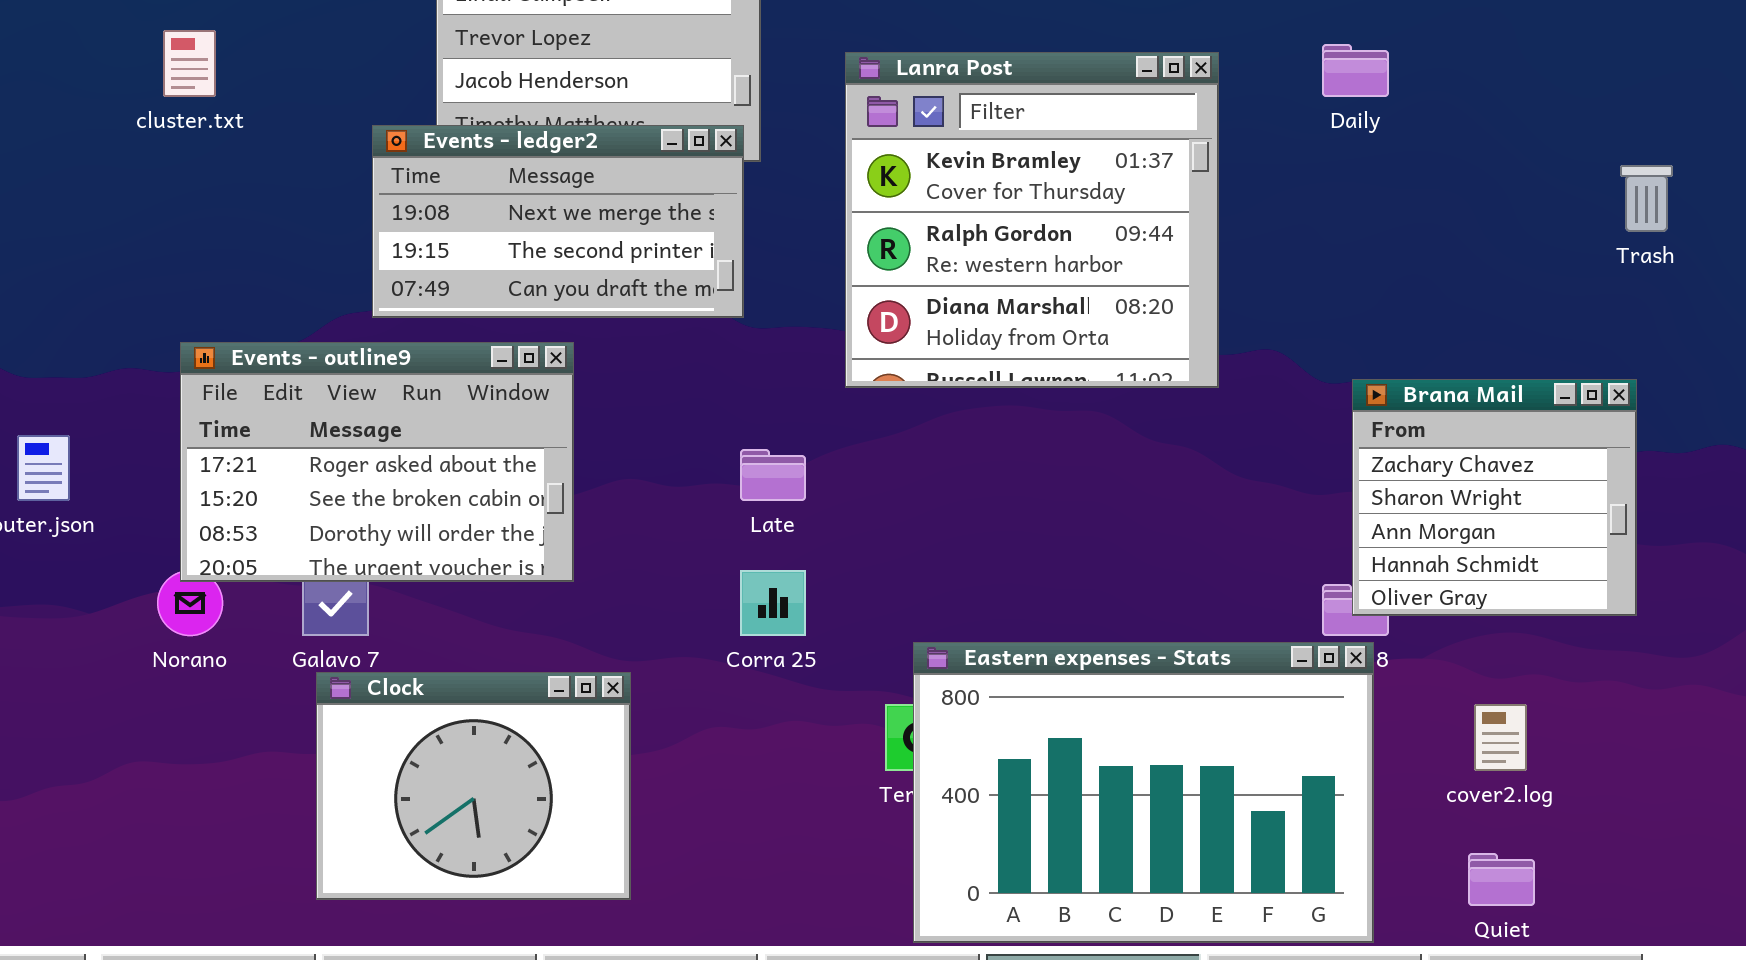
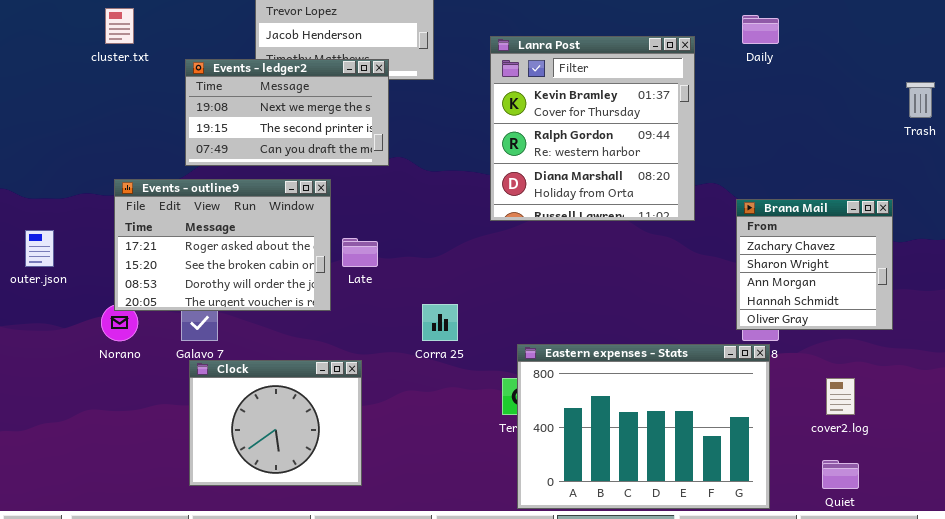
Lanra Post: [845,52,1219,388] -> [490,36,695,221], moved
Events - ledger2: [372,125,744,318] -> [185,59,389,166], moved
Brana Mail: [1352,379,1637,616] -> [736,199,893,330], moved
Late: [740,449,806,501] -> [342,238,378,267], moved

